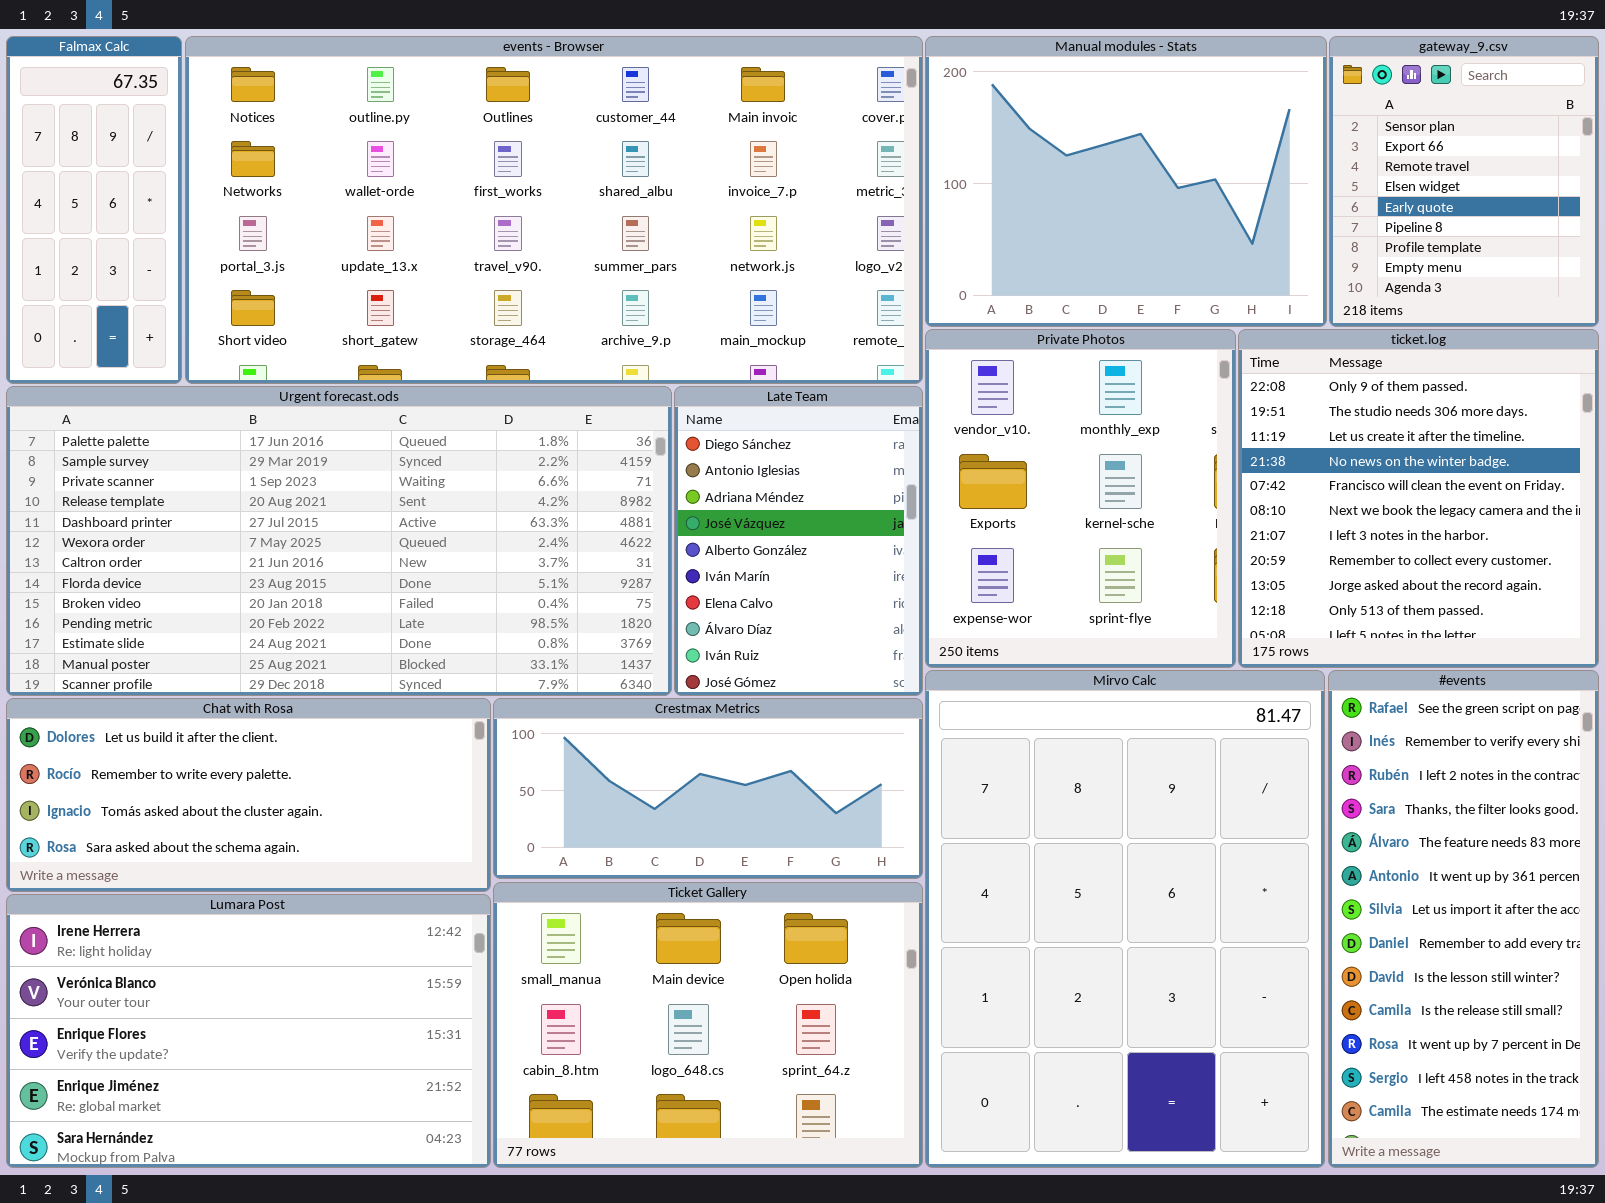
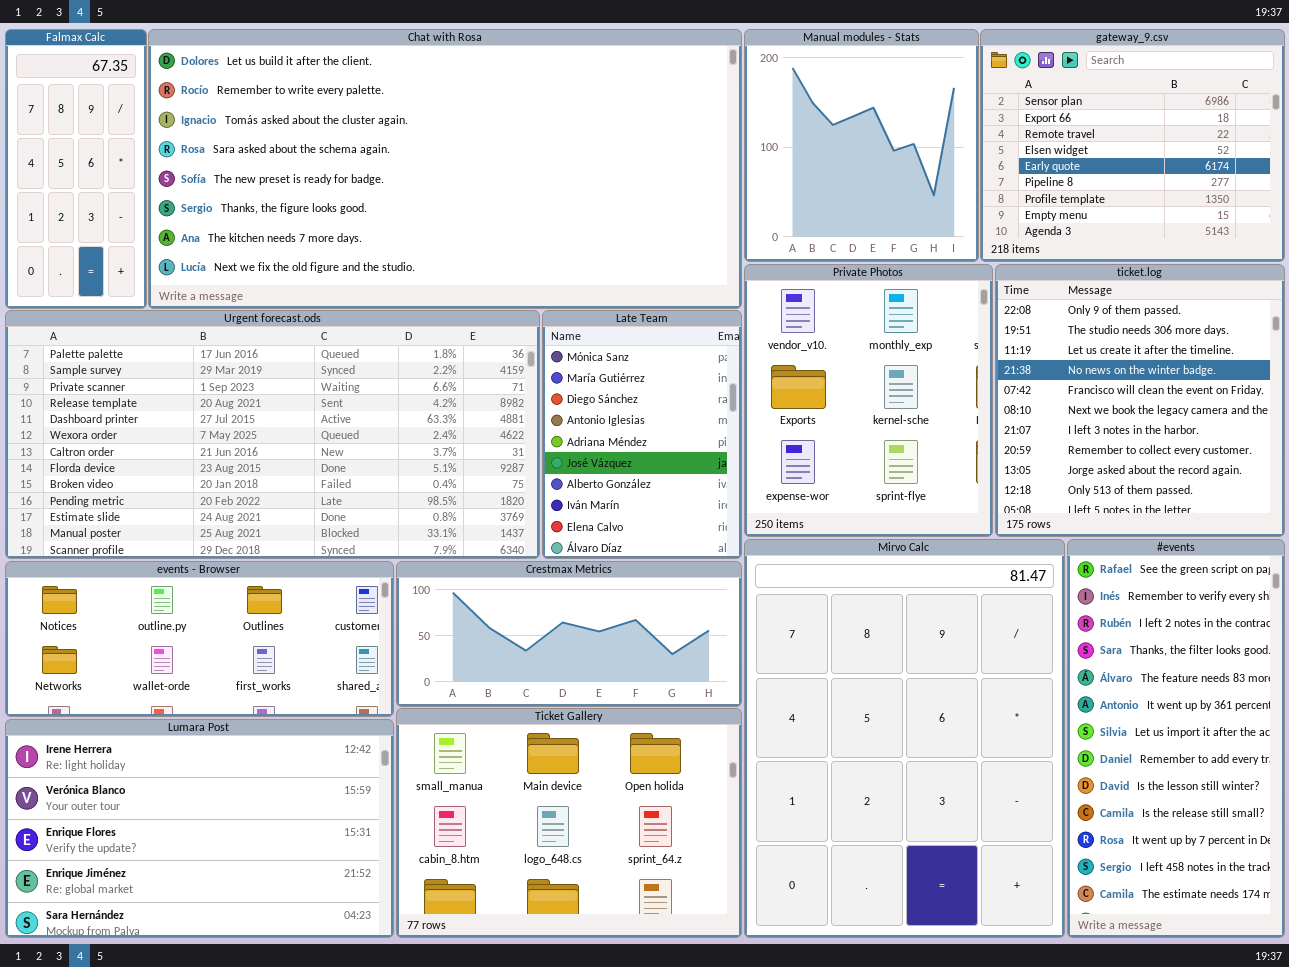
events - Browser: [185,36,923,384] -> [5,561,394,717], moved, resized
Manual modules - Stats: [925,36,1327,327] -> [744,29,979,262], resized
gateway_9.csv: [1329,36,1599,327] -> [980,29,1285,262], resized
Late Team: [674,386,923,696] -> [542,310,742,559], scrolled up 2 rows
Chat with Rosa: [6,698,491,892] -> [148,29,742,309], moved, resized

